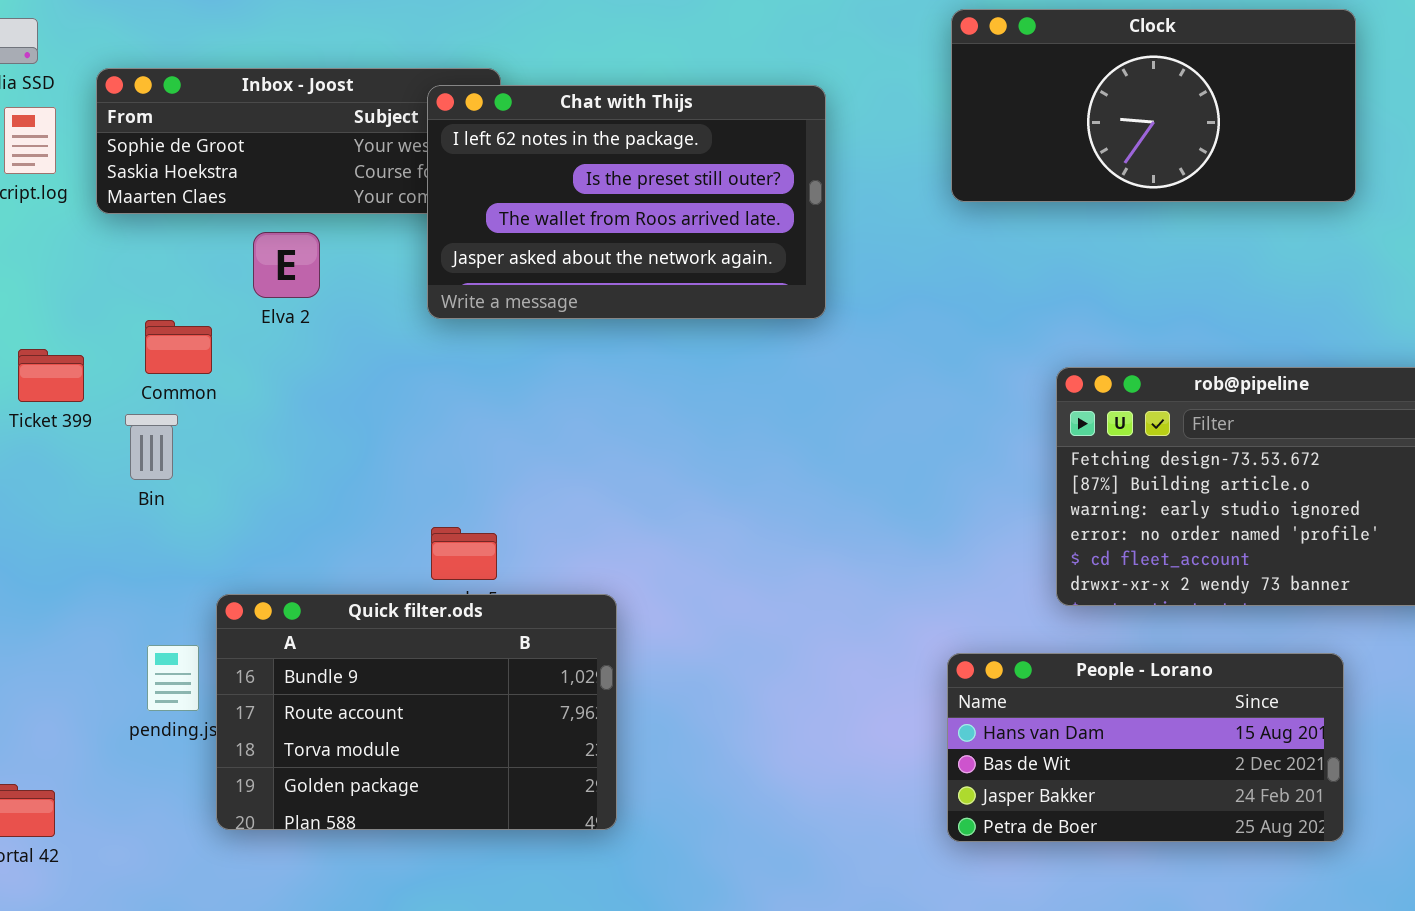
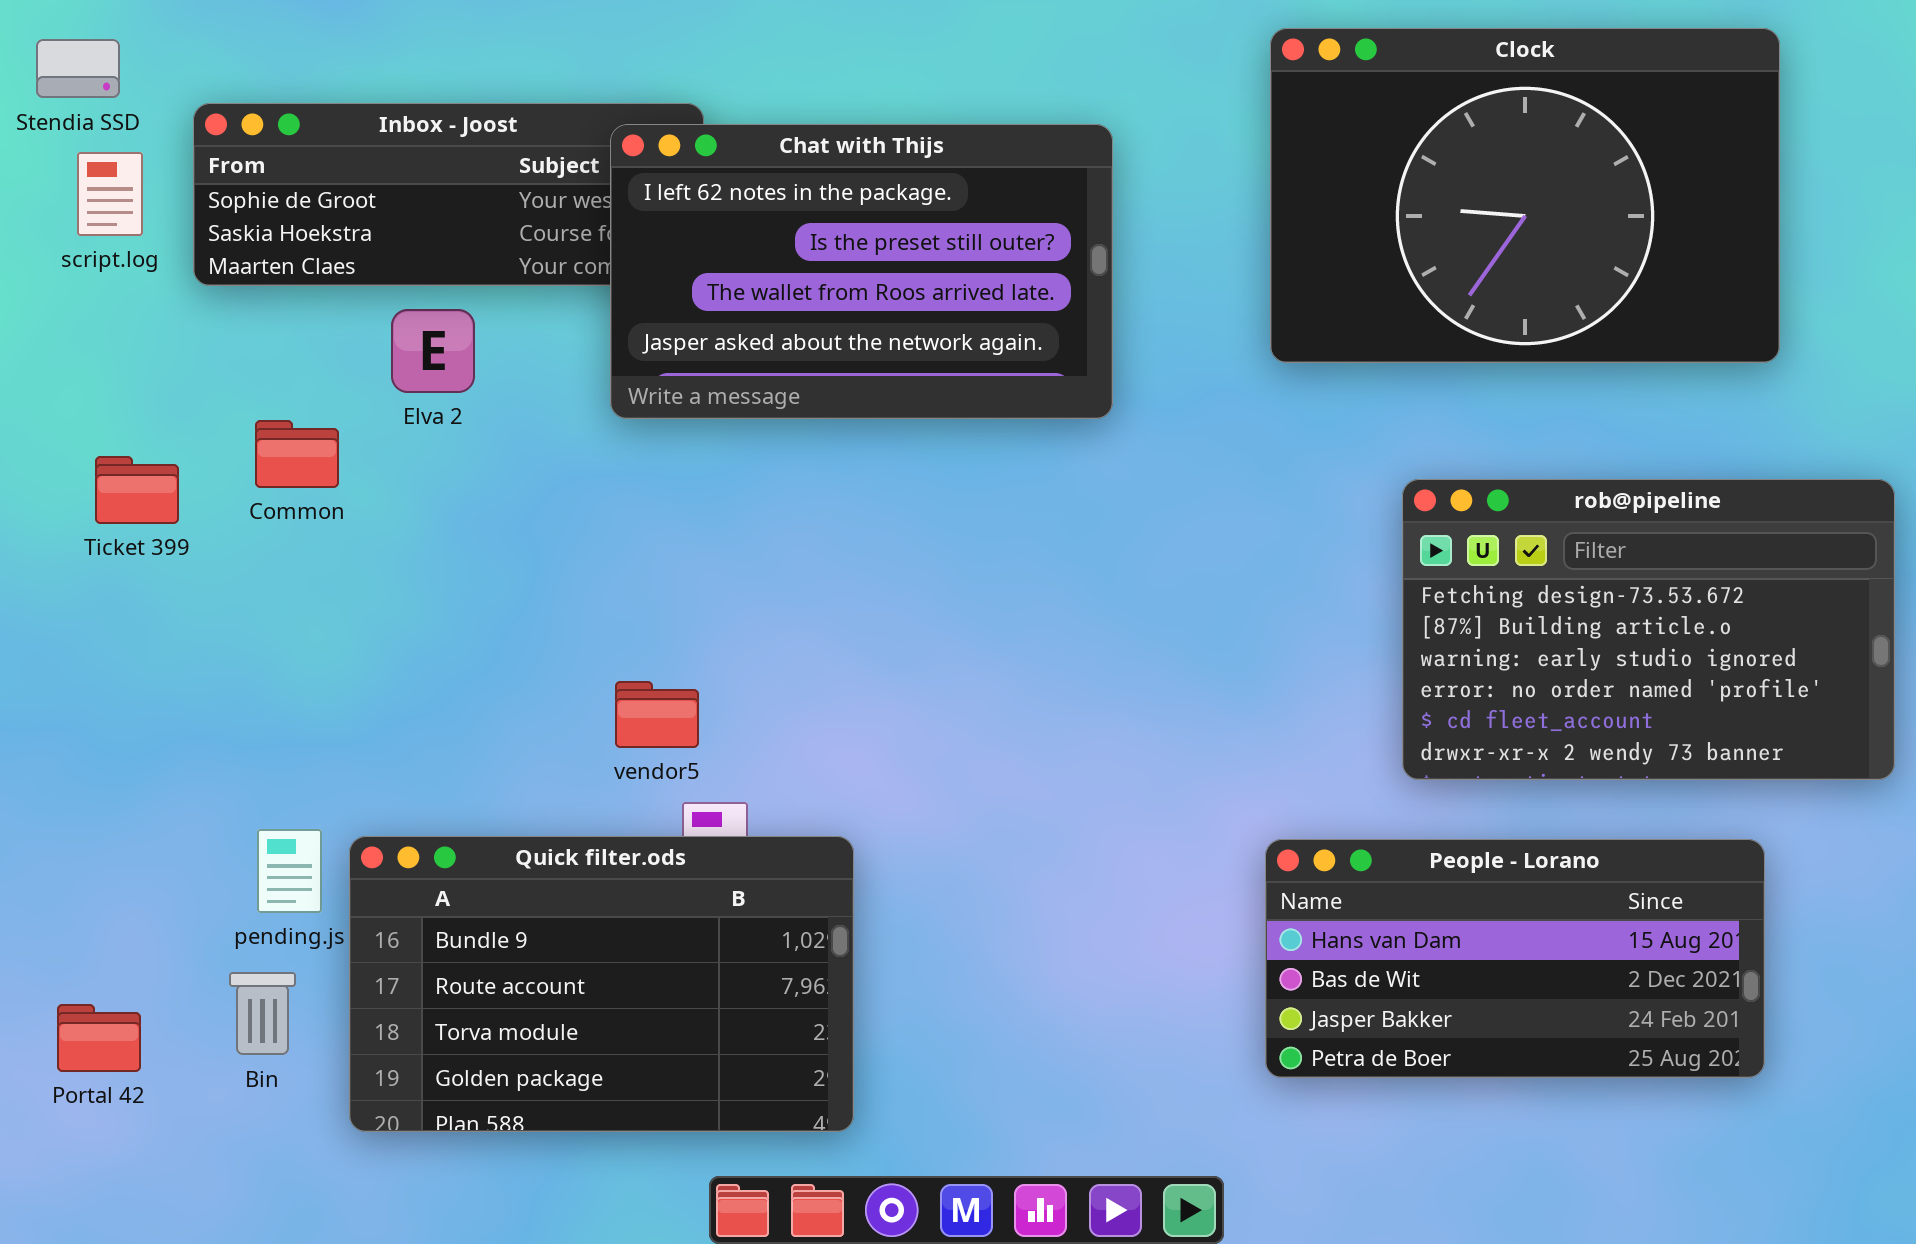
Clock: [951,9,1356,202] -> [1270,28,1780,363], resized
Bin: [125,414,178,480] -> [229,972,296,1055], moved
Quick filter.ods: [216,594,617,830] -> [349,836,854,1132], moved

